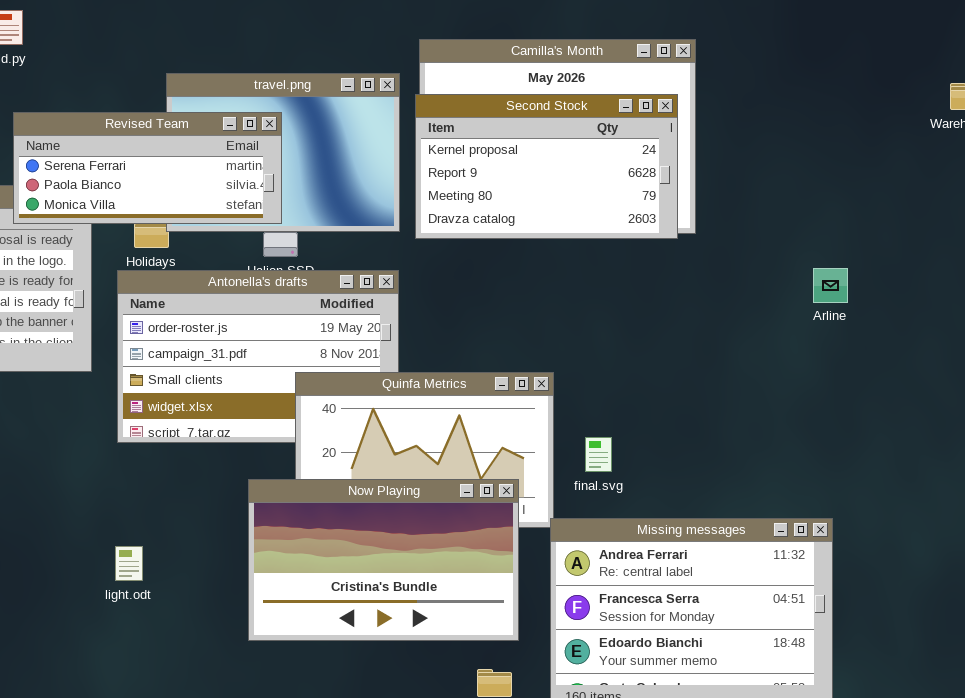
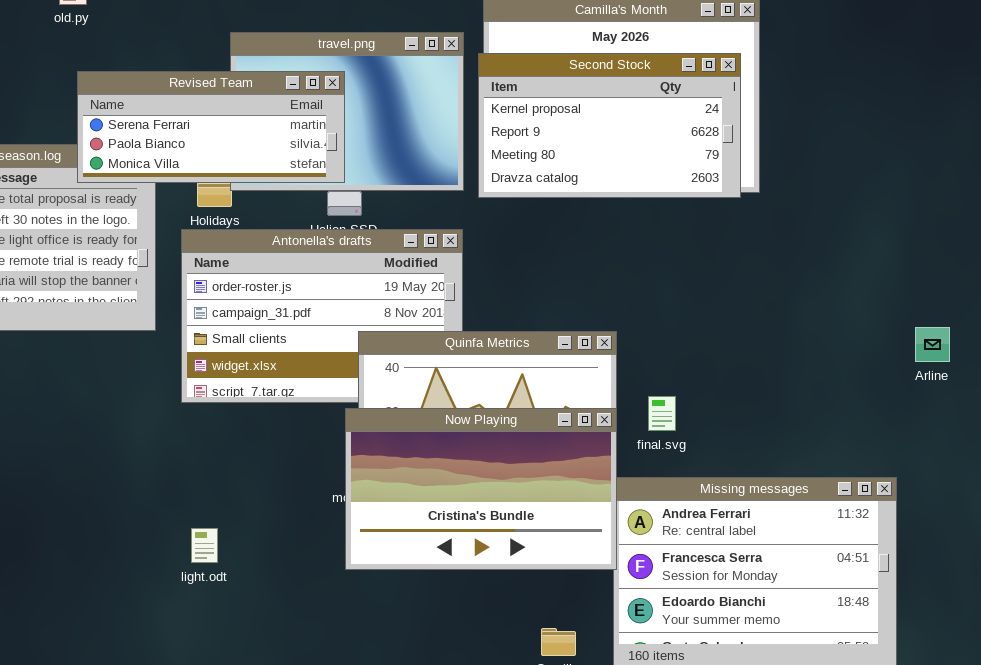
Arline: [813,268,848,303] -> [915,327,950,362], moved
Now Playing: [248,479,519,641] -> [345,408,617,570], moved
light.odt: [115,546,143,581] -> [191,528,218,563], moved

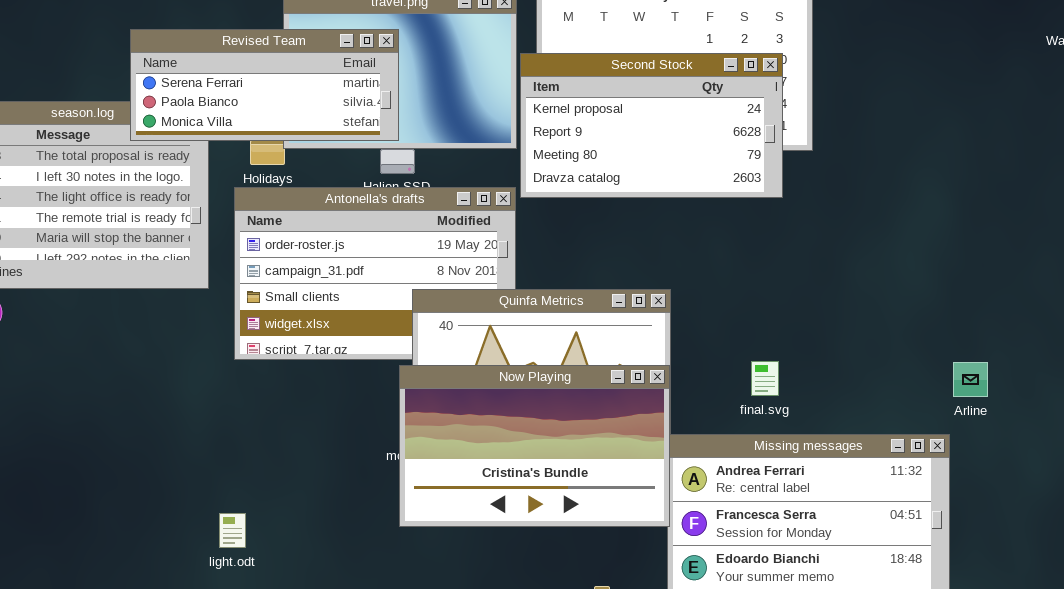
Second Stock: [478,53,741,198] -> [520,53,783,198], moved
Arline: [915,327,950,362] -> [953,362,988,397], moved
final.svg: [648,396,676,431] -> [751,361,779,396], moved
light.odt: [191,528,218,563] -> [219,513,246,548], moved

